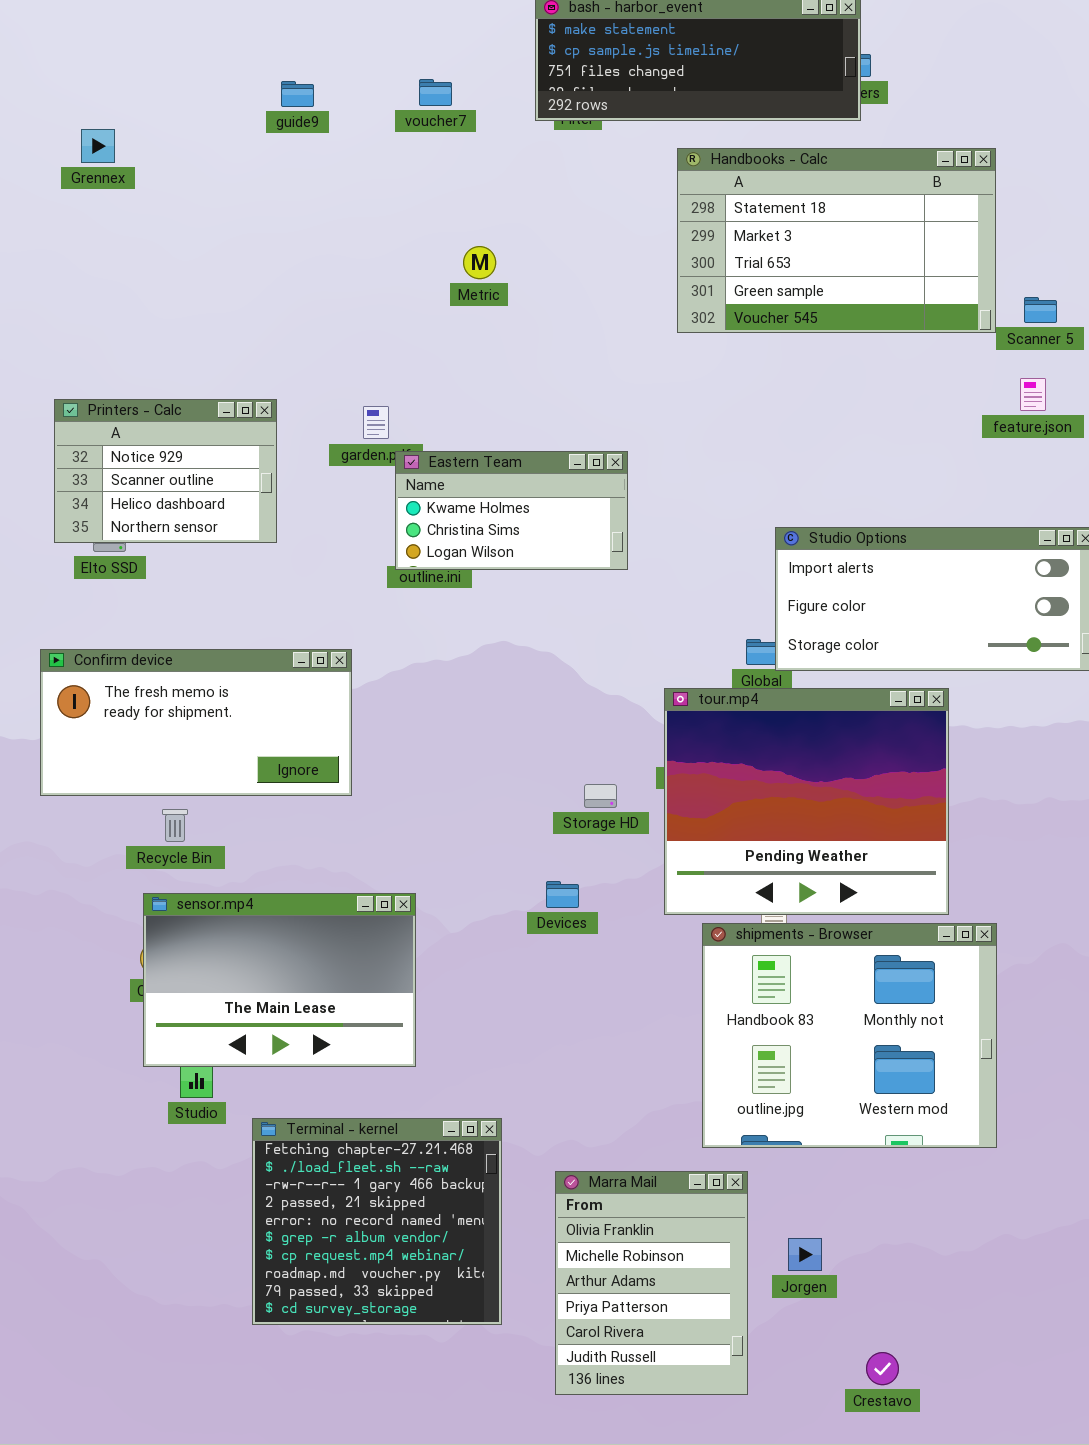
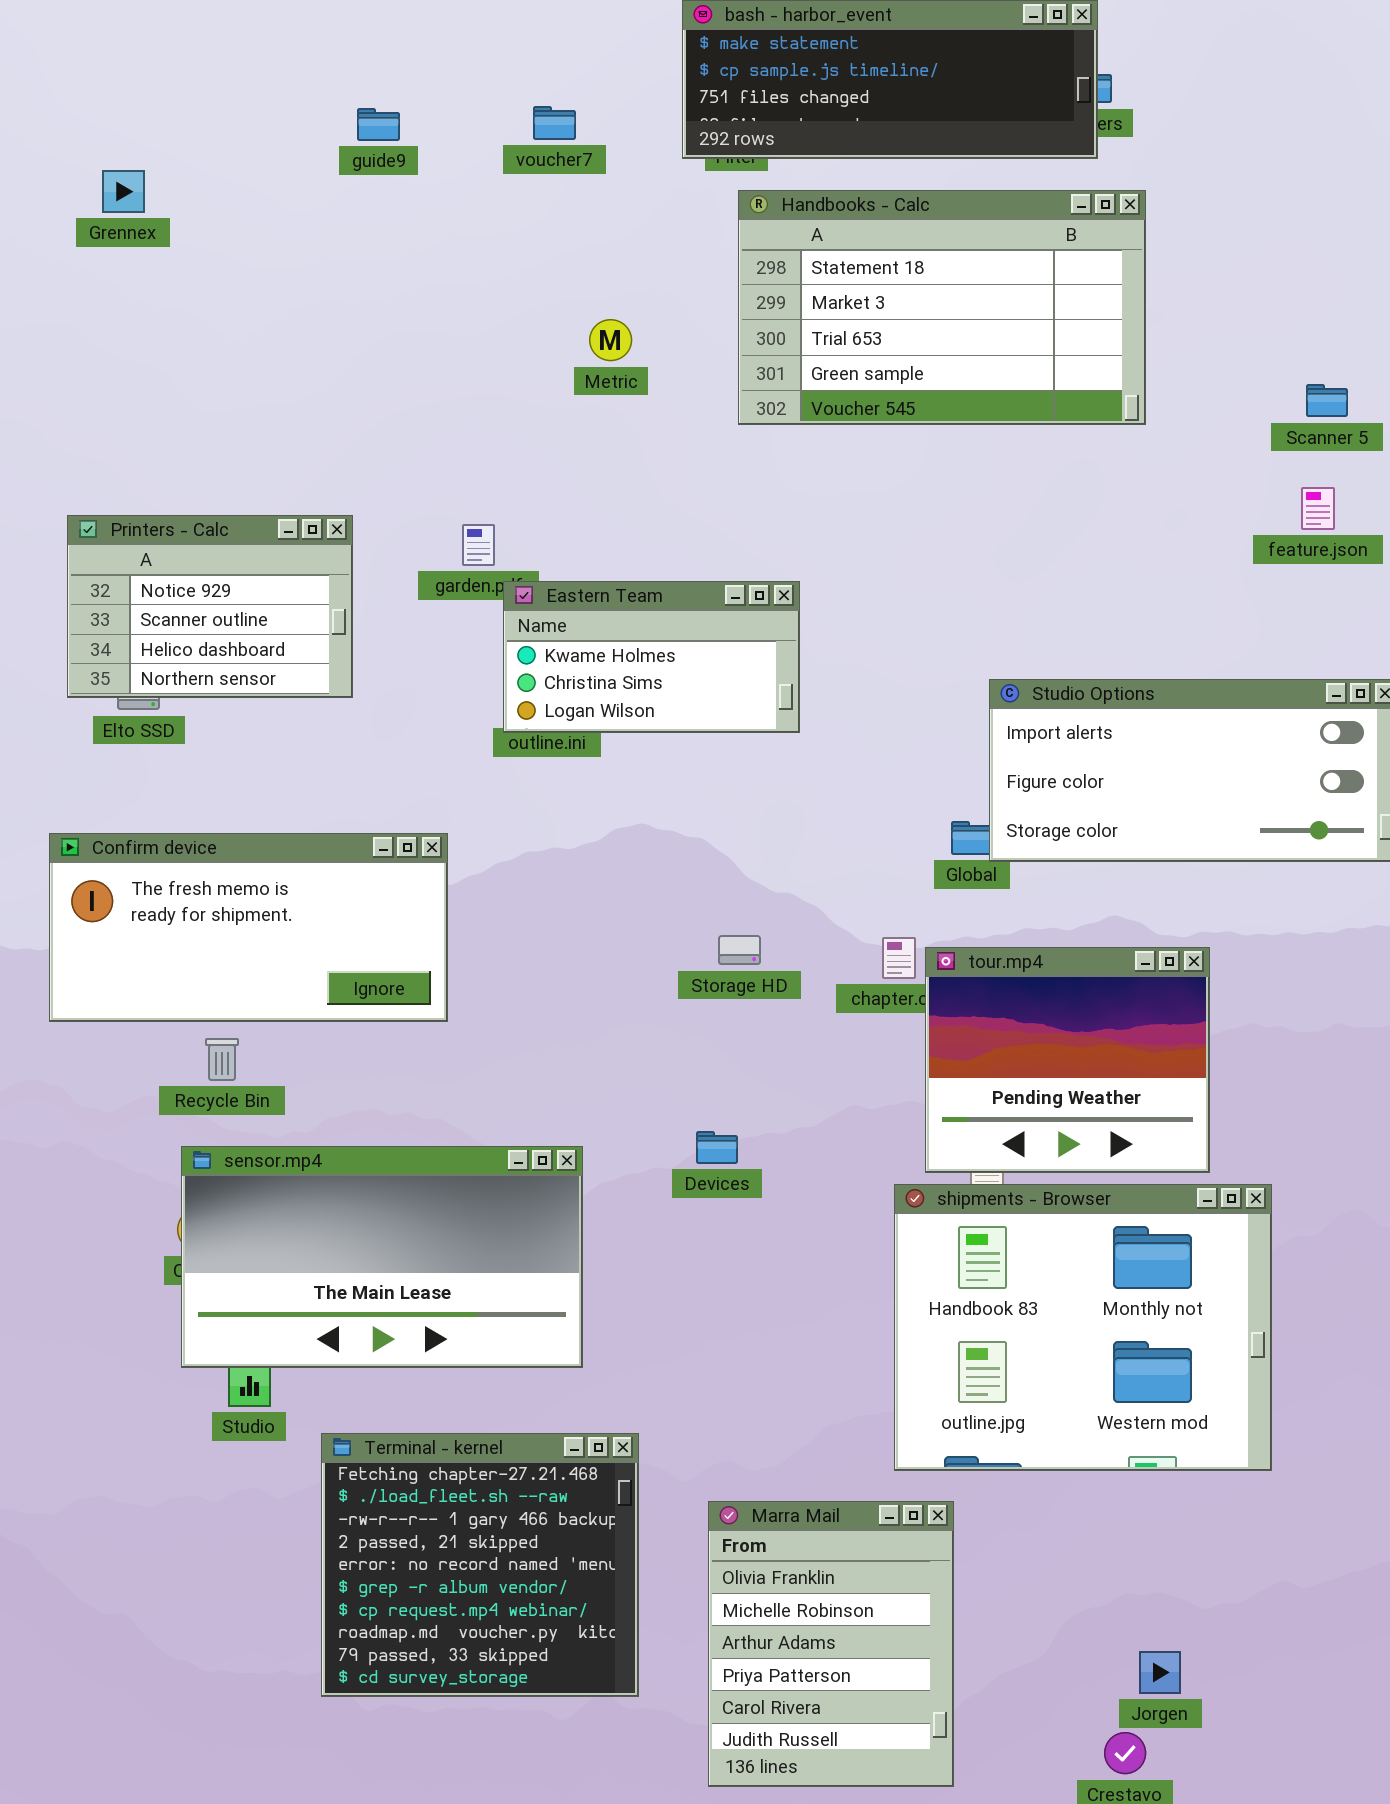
Handbooks - Calc: [677,148,996,333] -> [738,190,1146,425], moved
tour.mp4: [664,688,949,915] -> [925,947,1210,1173], resized
Storage HD: [584,784,617,808] -> [718,935,761,965], moved
sensor.mp4: [143,893,416,1067] -> [181,1146,583,1368], resized
Jorgen: [788,1238,822,1271] -> [1139,1651,1181,1694], moved

